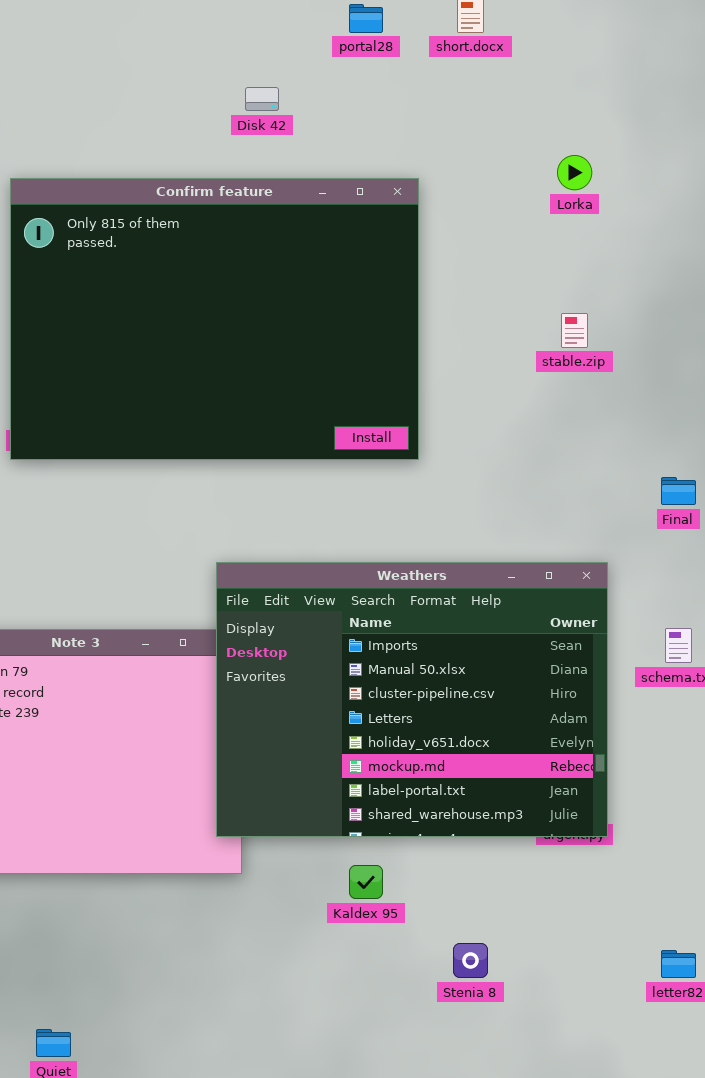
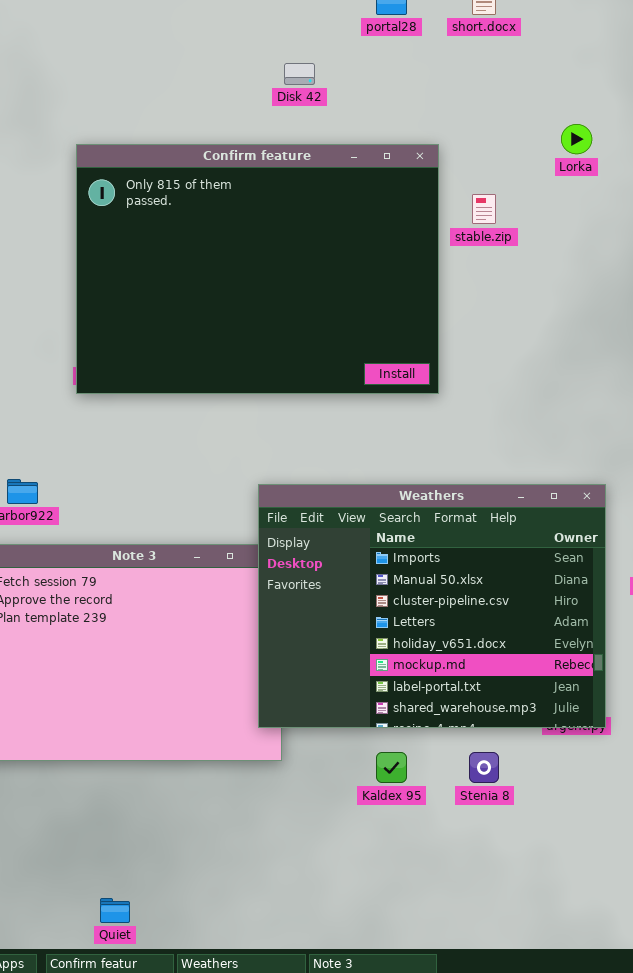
stable.zip: [561,313,588,348] -> [472,194,496,224], moved
Stenia 8: [453,943,488,978] -> [469,752,499,783], moved

